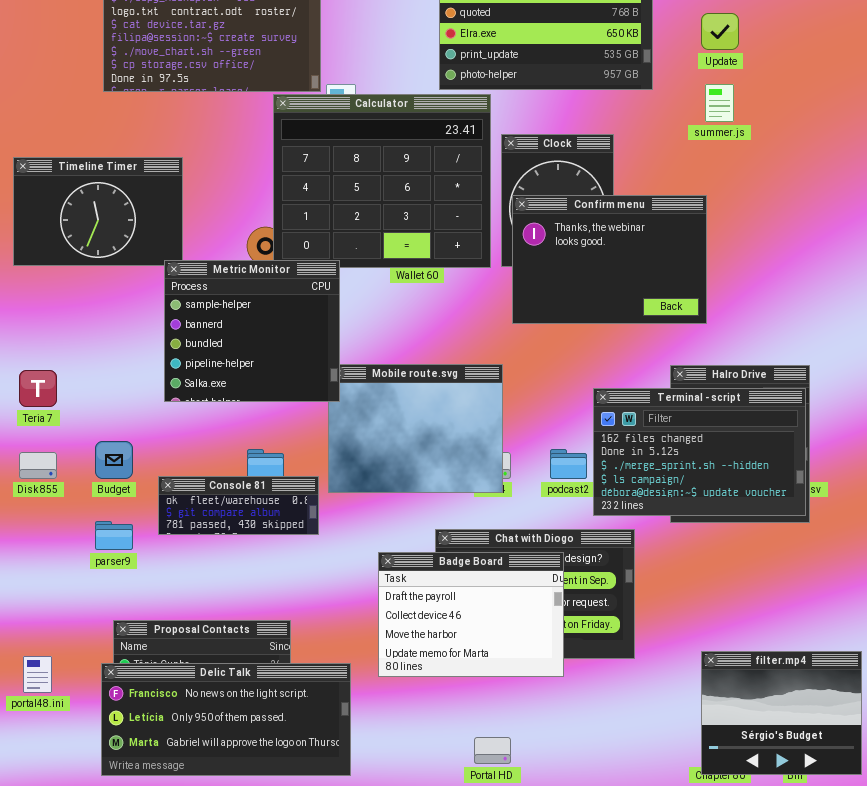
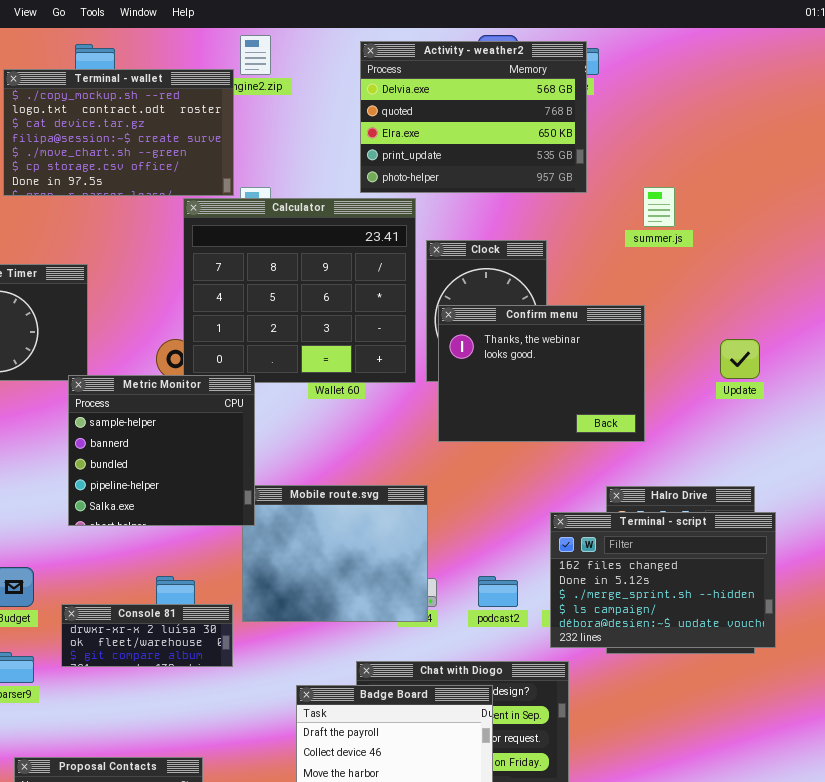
Update: [701,13,739,50] -> [720,339,760,379], moved
Terminal - script: [593,388,806,516] -> [550,512,776,648], moved
Console 81: [158,476,319,535] -> [61,604,233,667], scrolled up 1 row

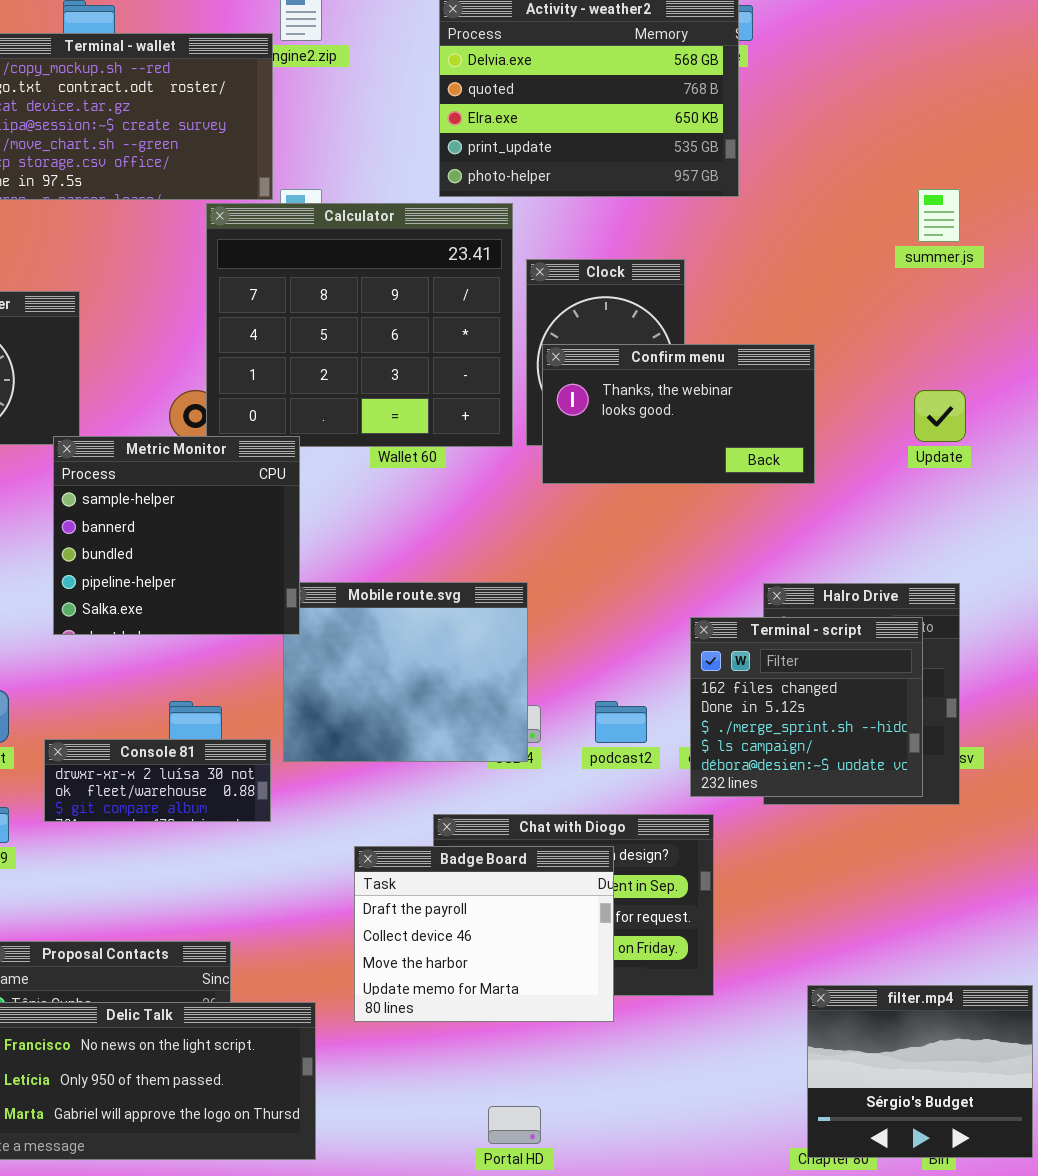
summer.js: [643,187,675,227] -> [918,189,960,242], moved
Confirm menu: [438,305,645,442] -> [542,344,815,484], resized
Terminal - script: [550,512,776,648] -> [690,617,923,797], resized

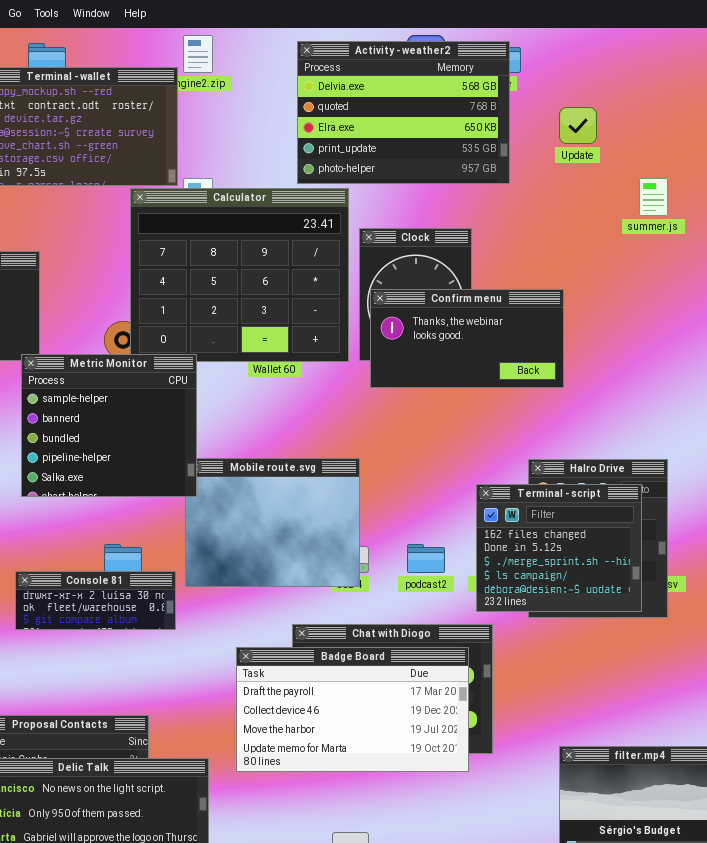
Update: [914,390,966,442] -> [559,107,597,144], moved
Badge Board: [354,846,614,1022] -> [236,647,469,772], resized

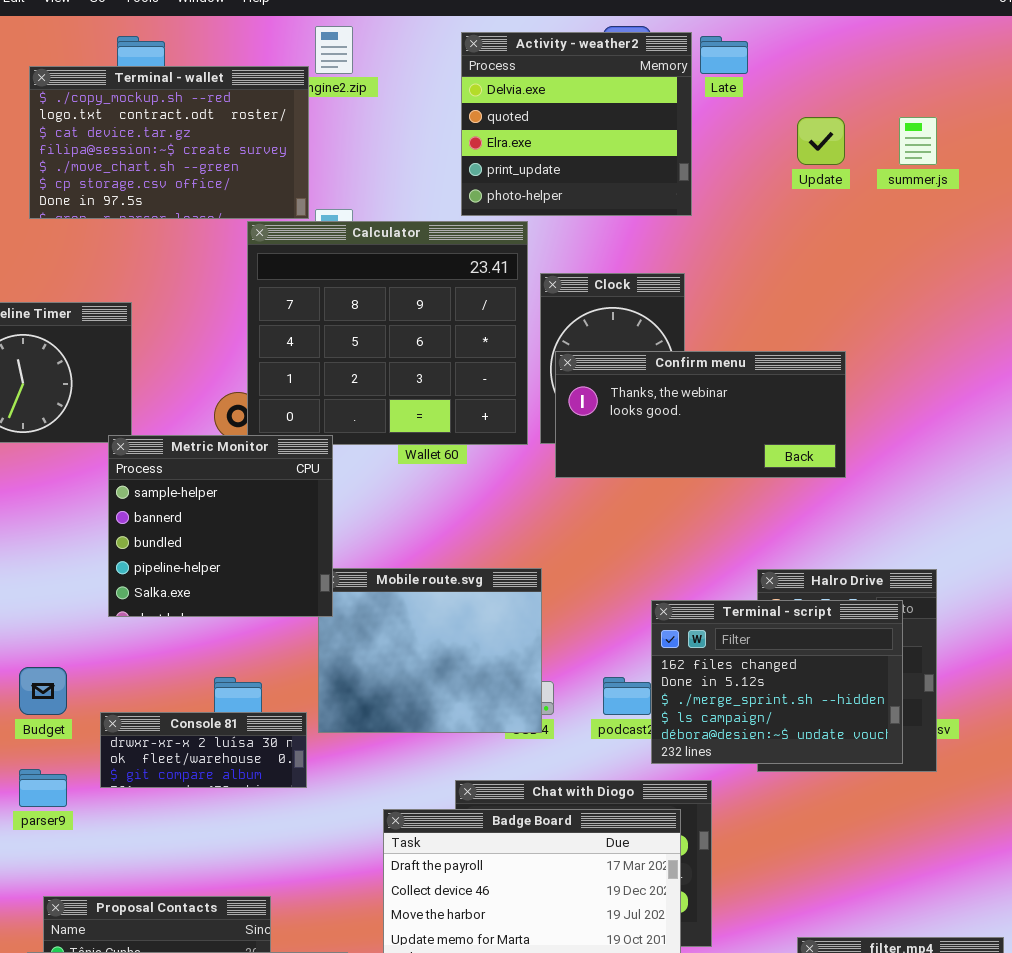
Activity - weather2: [297,41,510,184] -> [461,32,692,216], resized
summer.js: [639,178,668,216] -> [899,117,937,165], moved
Confirm menu: [370,289,564,388] -> [555,351,846,478], resized
Terminal - script: [476,484,642,612] -> [651,600,903,764], resized

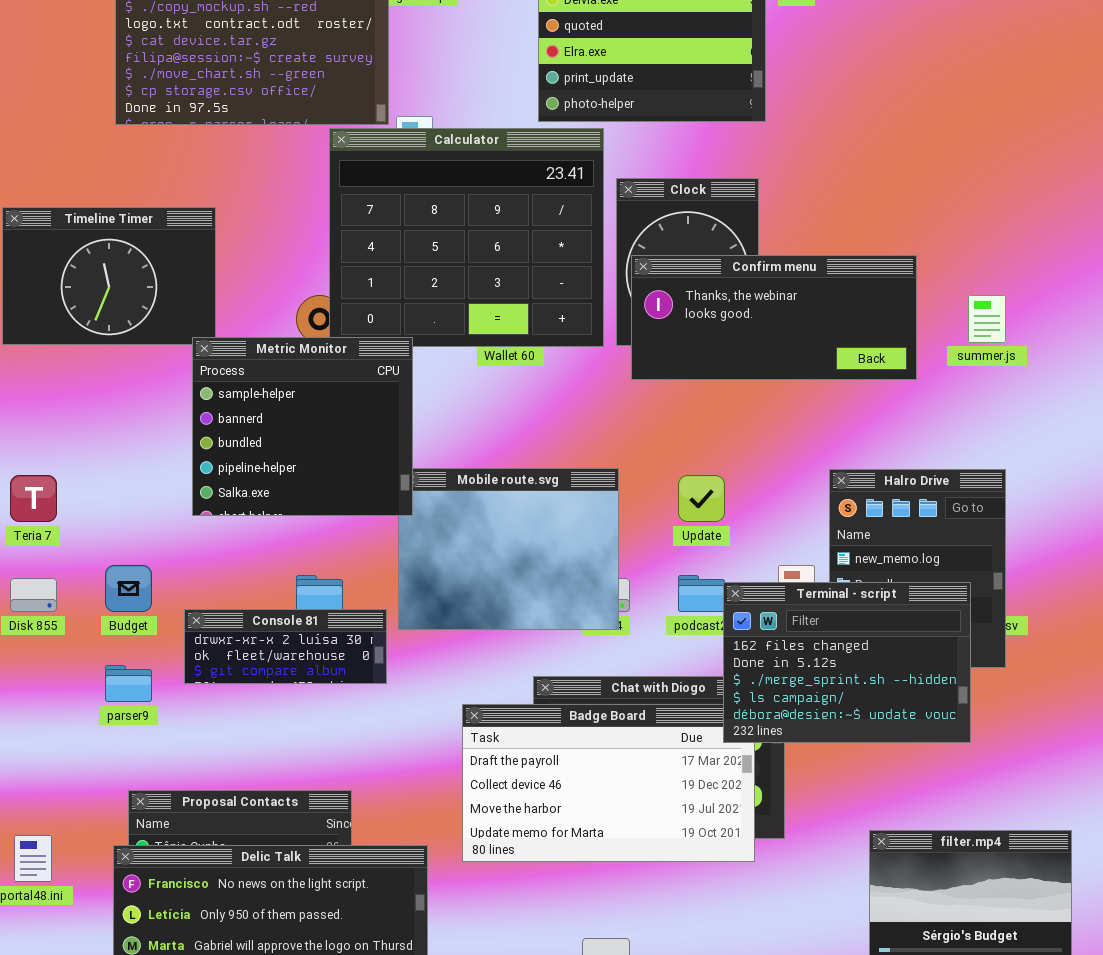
Update: [797,117,845,165] -> [678,475,725,522], moved
summer.js: [899,117,937,165] -> [968,295,1006,343], moved
Terminal - script: [651,600,903,764] -> [723,582,971,743], moved

